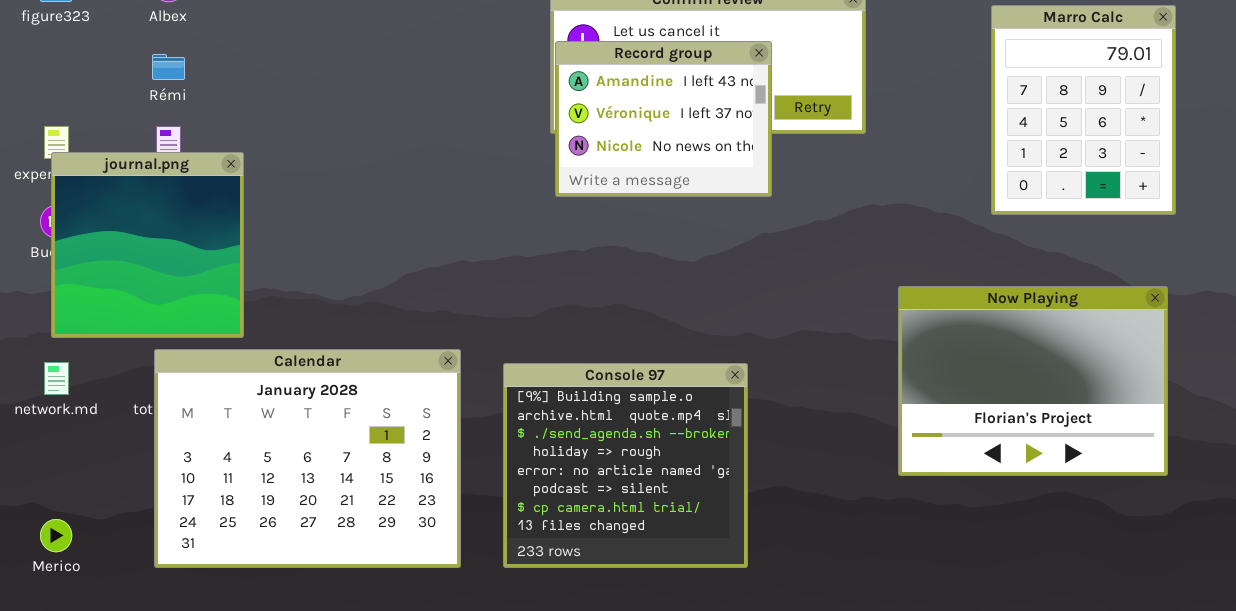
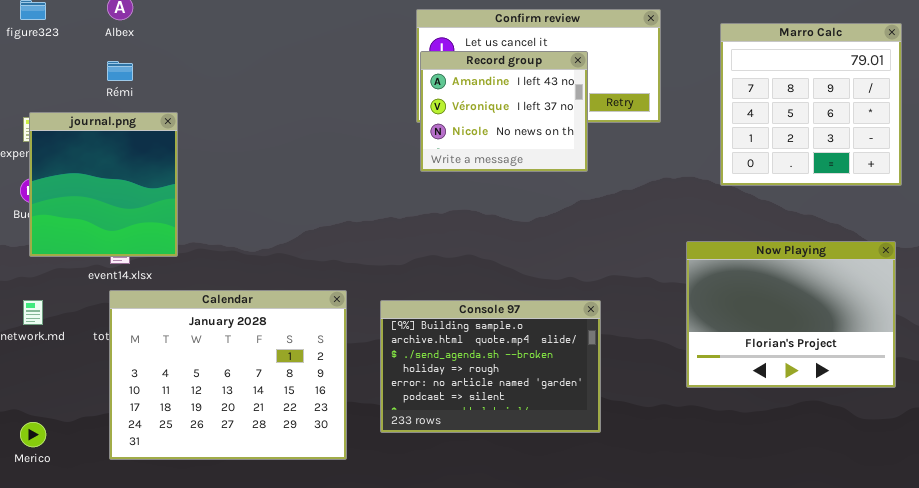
Marro Calc: [991,5,1176,215] -> [720,23,902,186], resized
journal.png: [51,152,244,338] -> [29,112,178,257], moved
Console 97: [503,363,748,568] -> [380,300,601,433], resized

